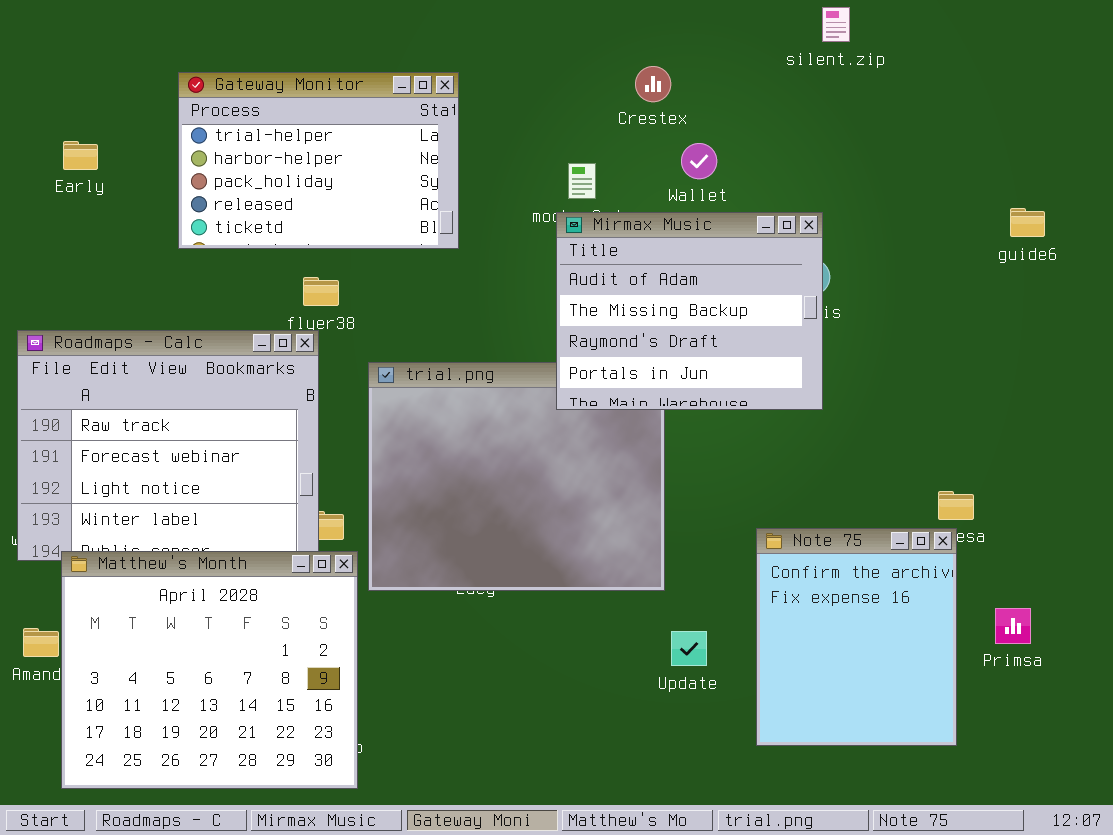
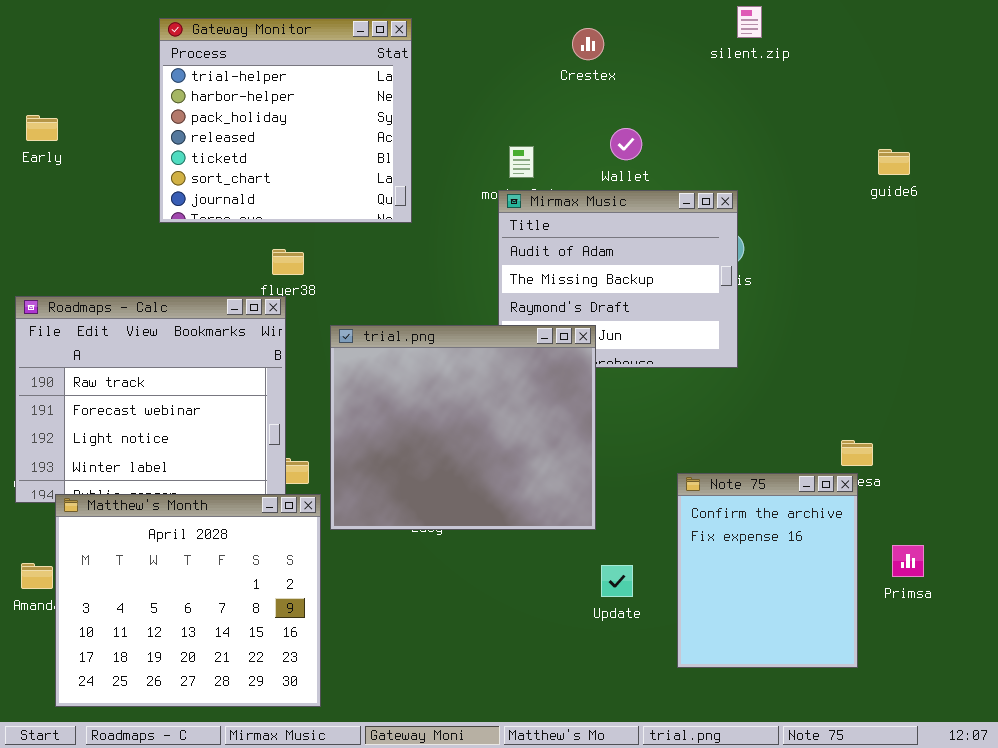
Crestex: [635,66,671,102] -> [572,28,604,60], moved
Gateway Monitor: [178,72,459,249] -> [159,18,412,223], resized
Early: [63,141,98,170] -> [26,115,58,141], moved
guide6: [1010,208,1045,237] -> [878,149,910,175], moved
trial.png: [368,362,665,591] -> [330,325,596,530], raised

